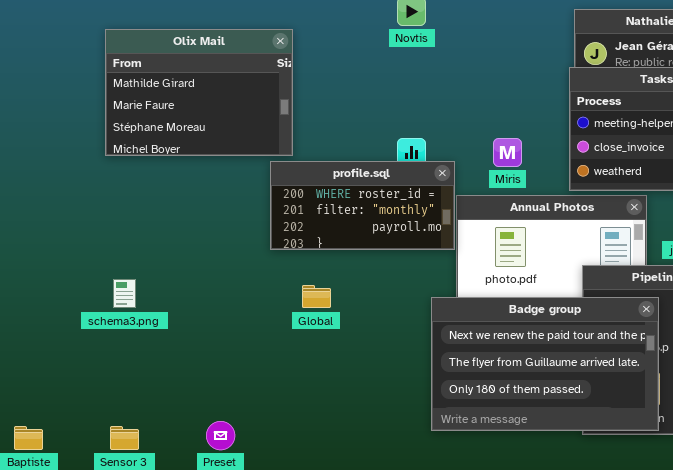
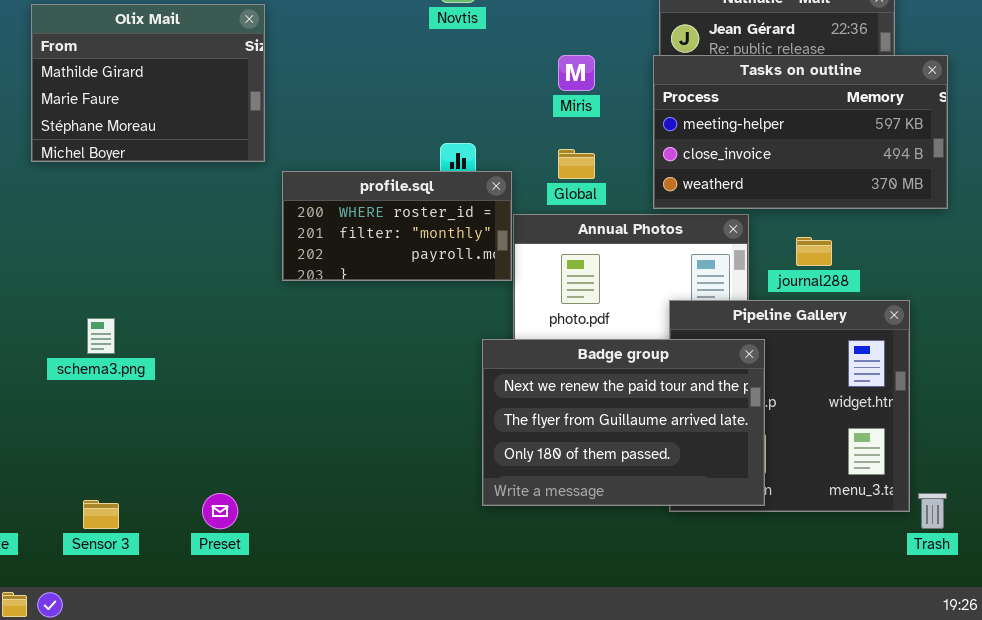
Olix Mail: [105,29,293,156] -> [31,4,265,162], moved
Miris: [493,138,522,167] -> [558,55,595,91], moved
Global: [302,285,331,308] -> [558,149,595,179], moved

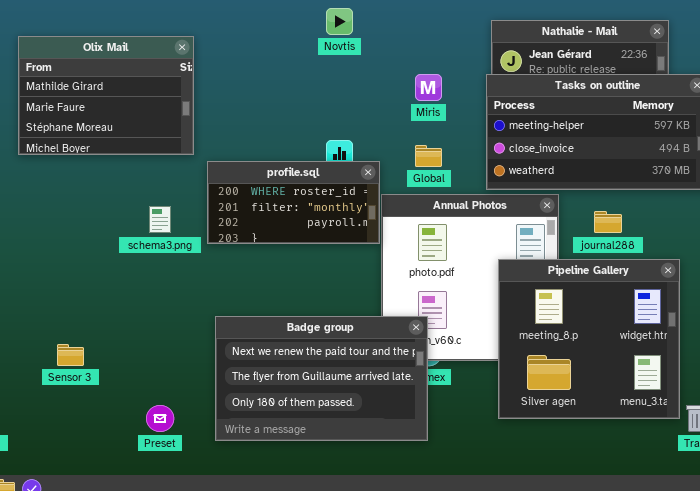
schema3.png: [87,318,115,354] -> [149,206,171,233], moved
Badge group: [482,339,765,506] -> [215,316,428,441], moved
Sensor 3: [83,500,119,529] -> [57,344,84,366], moved

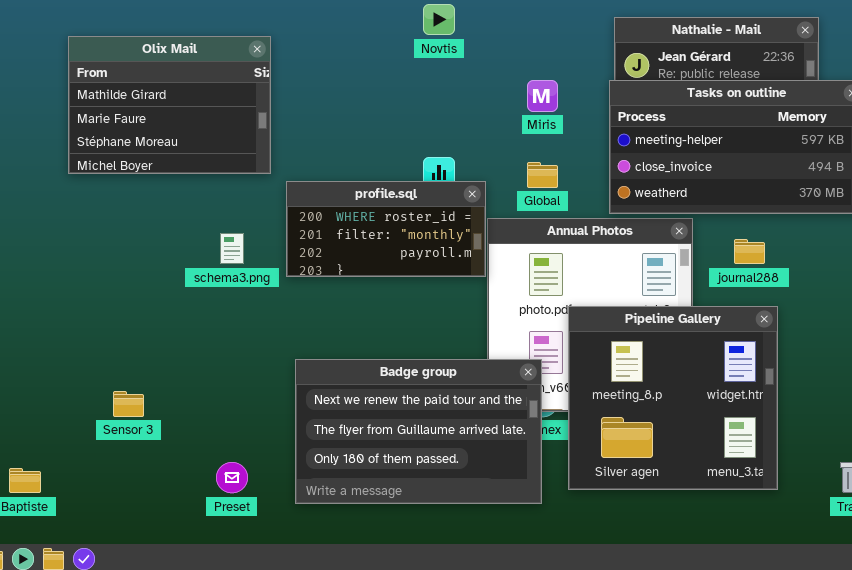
Pipeline Gallery: [498,259,680,419] -> [568,306,778,490], moved

